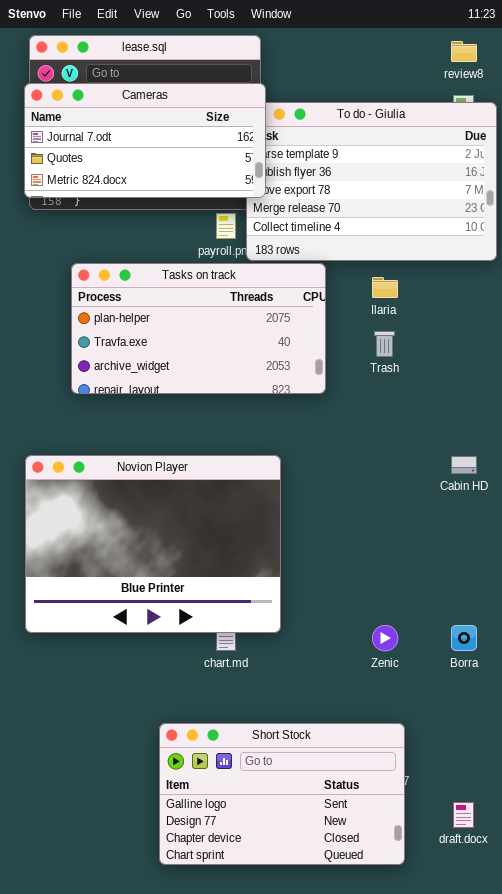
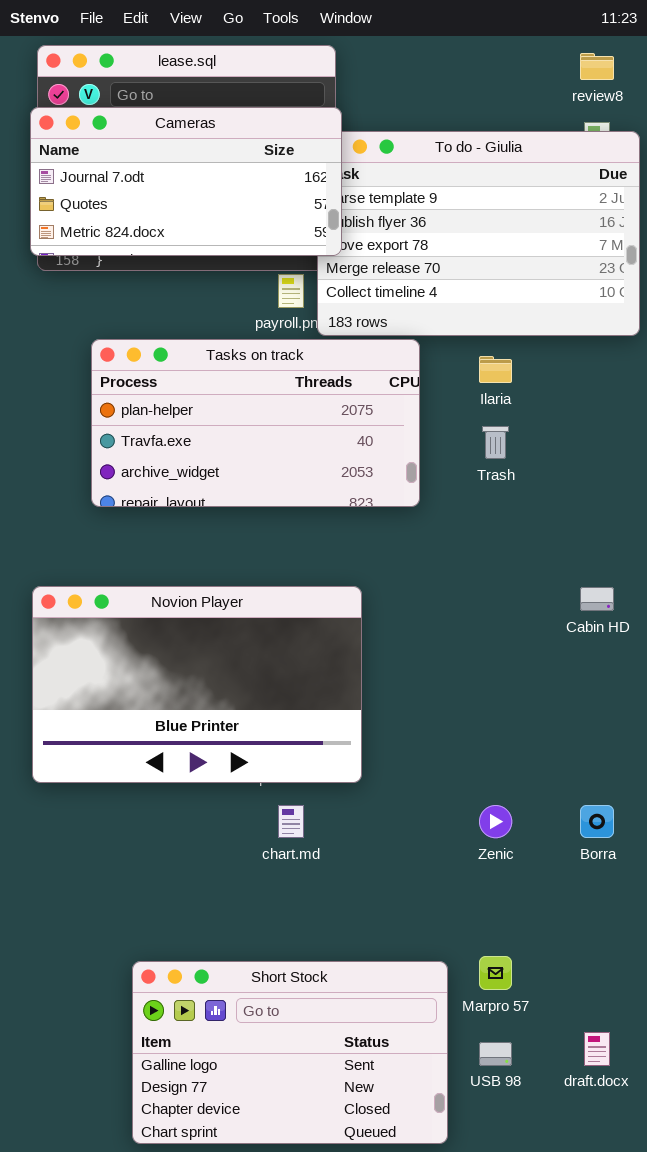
Novion Player: [25,455,281,633] -> [32,586,362,783], resized
Short Stock: [159,723,405,865] -> [132,961,448,1144], moved

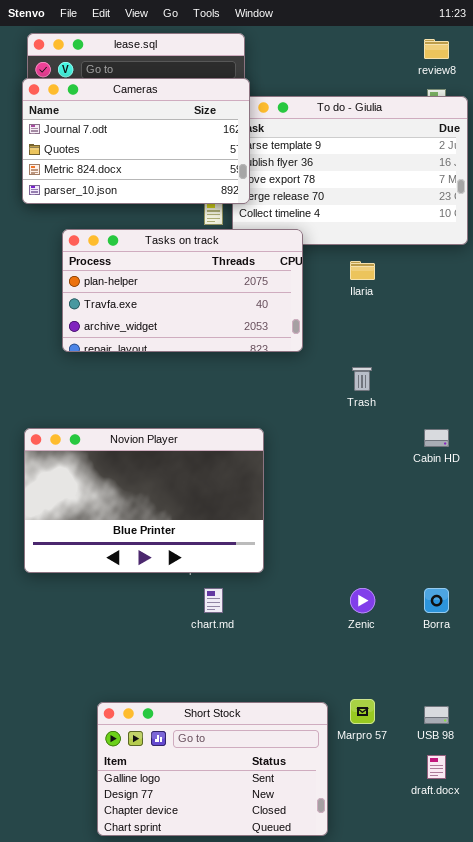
Cameras: [30,107,342,256] -> [22,78,250,204], resized
Tasks on track: [91,339,420,507] -> [62,229,303,352], moved
Trash: [482,426,509,459] -> [352,367,372,391], moved
USB 98: [479,1042,512,1066] -> [424,706,449,724], moved

